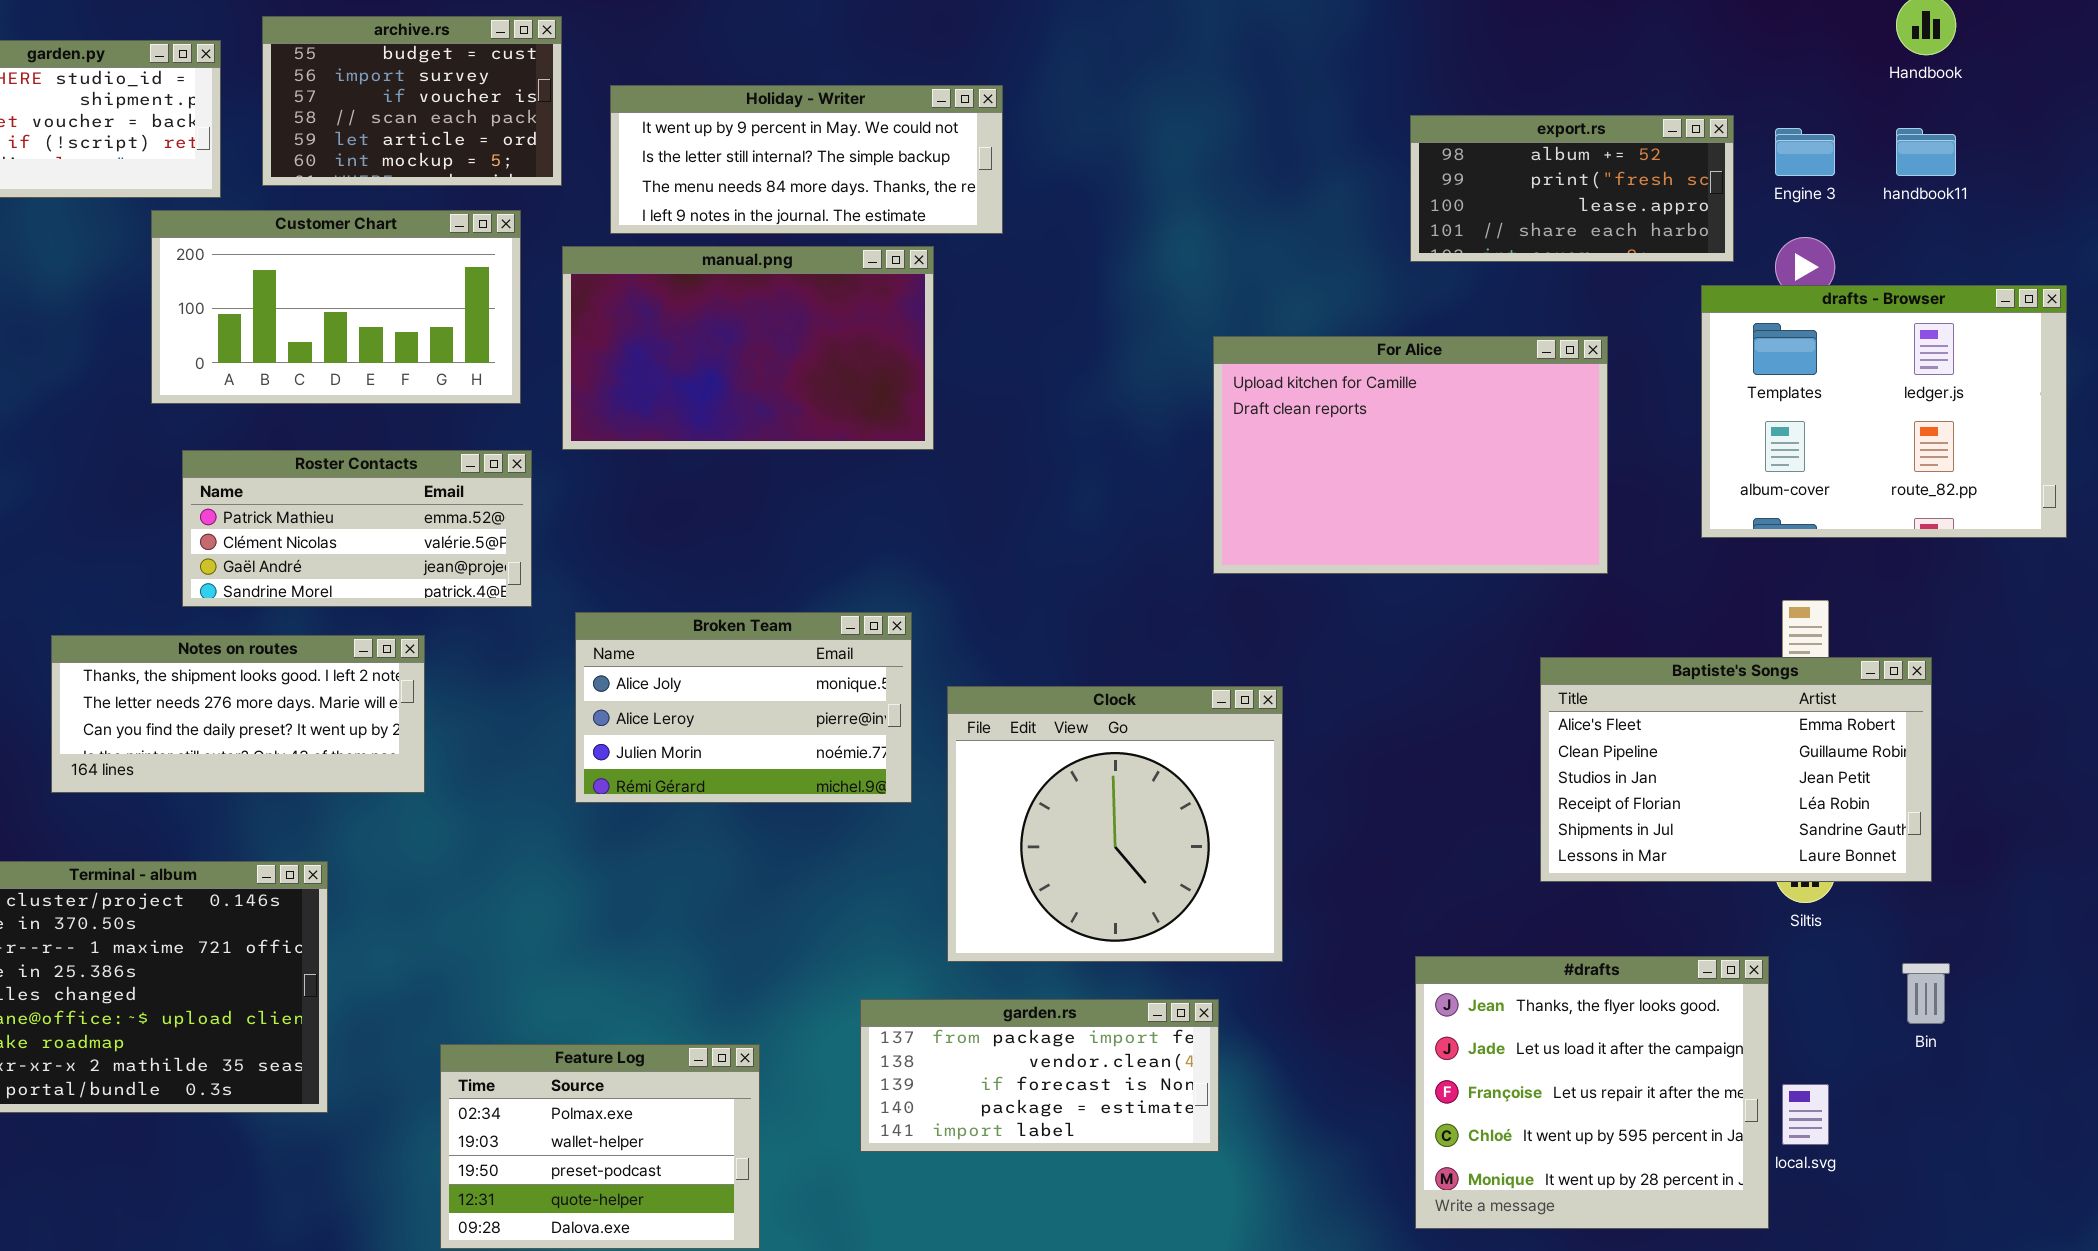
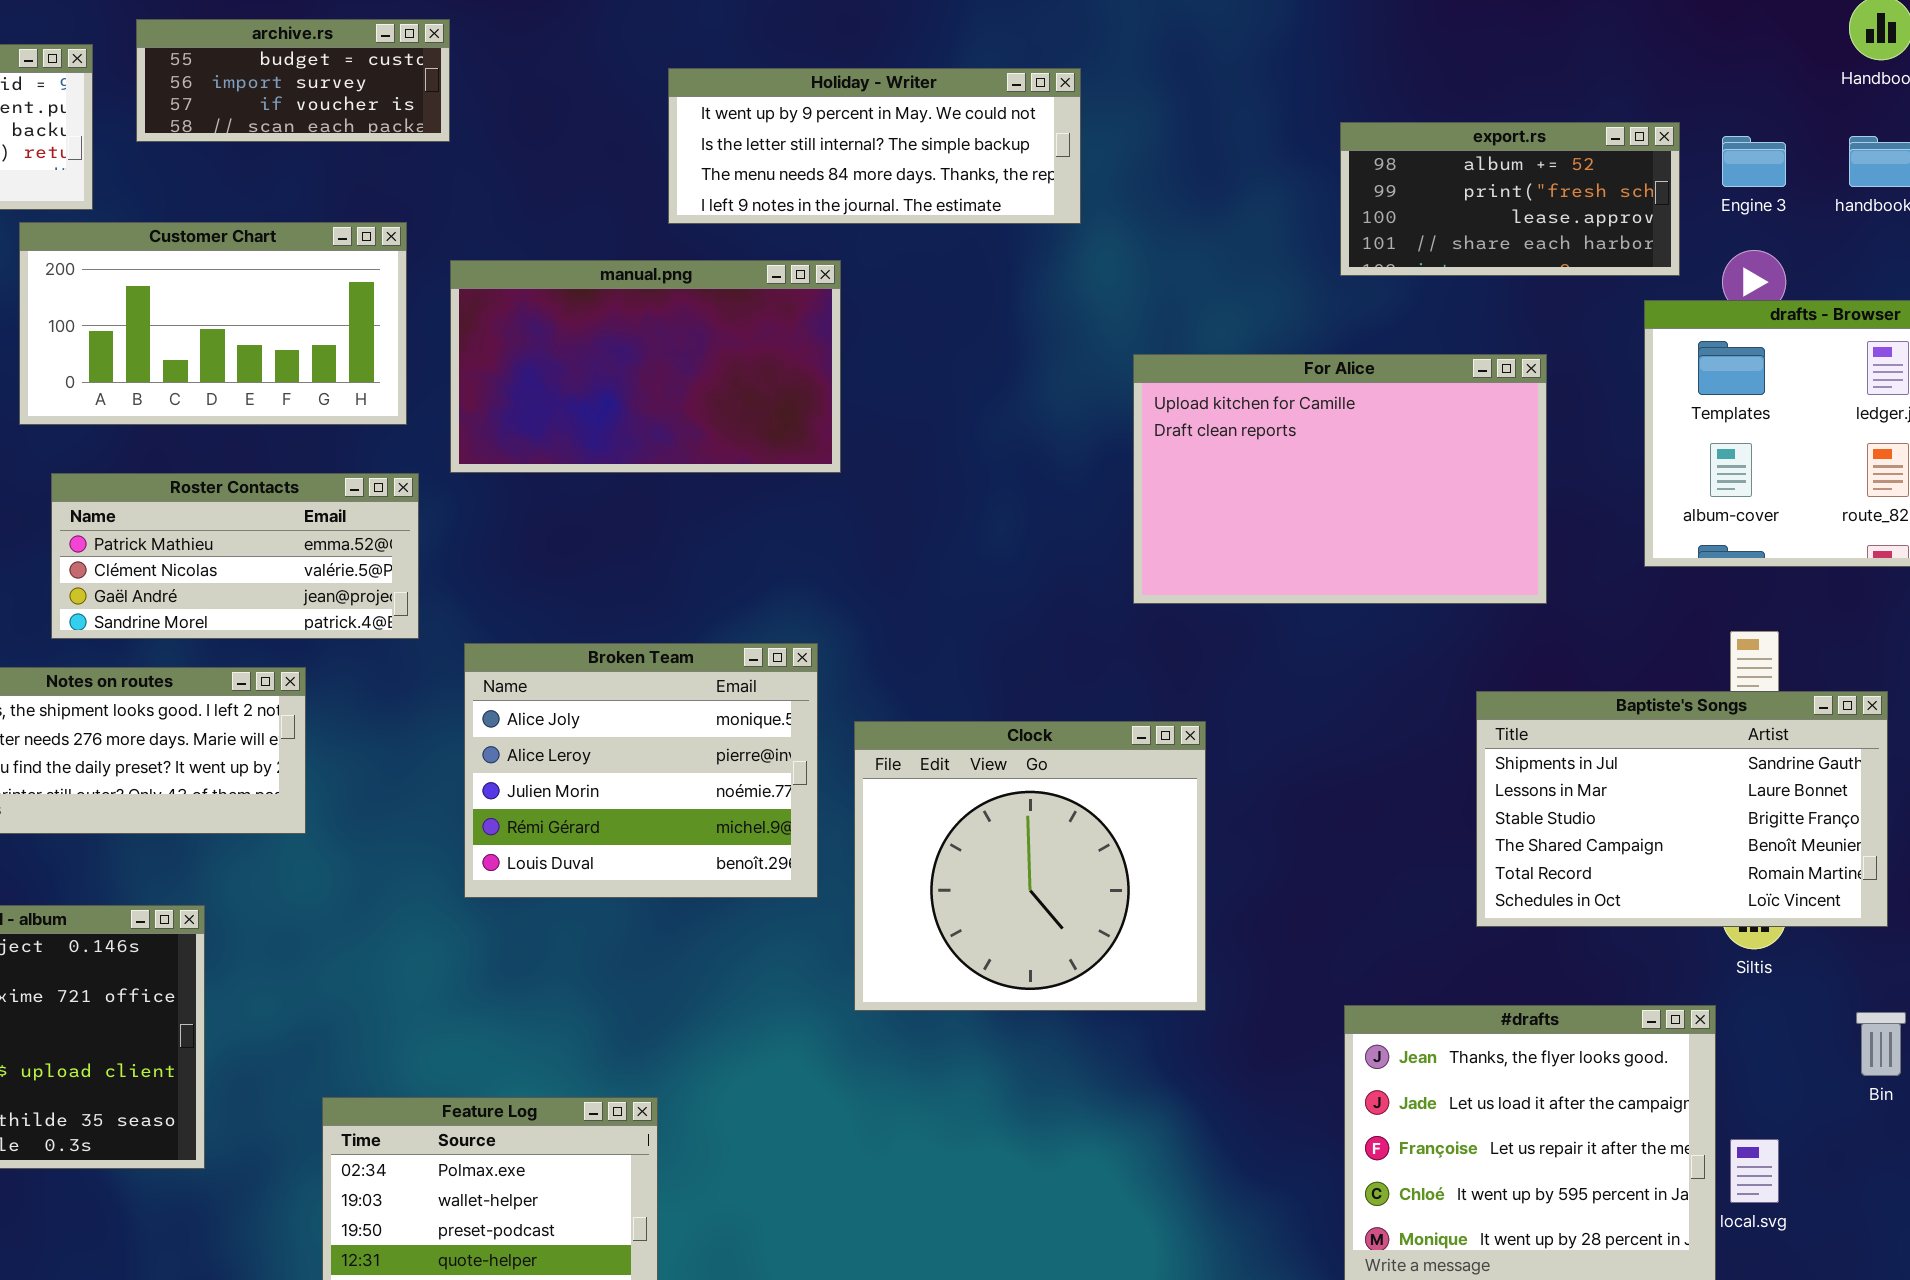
archive.rs: [262,16,562,186] -> [136,19,450,142], resized
Holiday - Writer: [610,85,1003,234] -> [668,68,1081,224], moved
Broken Team: [575,612,912,803] -> [464,643,818,898], resized
Baptiste's Songs: [1540,657,1932,882] -> [1476,691,1888,927], scrolled down 4 rows
garden.rs: [860,999,1219,1152] -> none, closed

